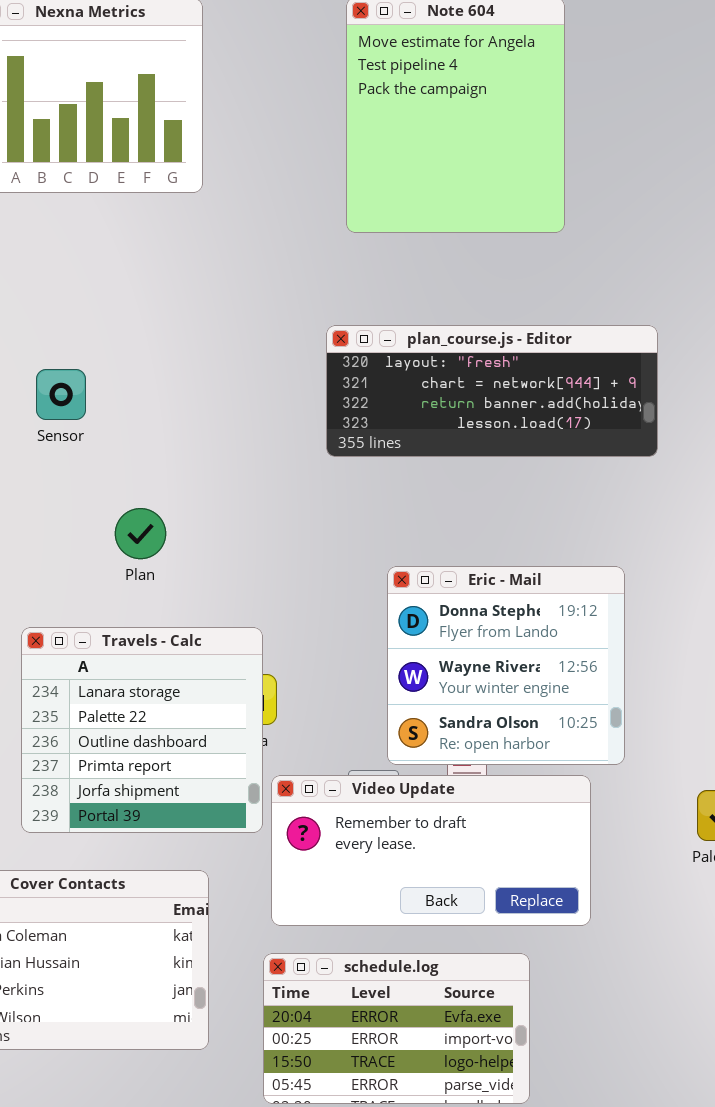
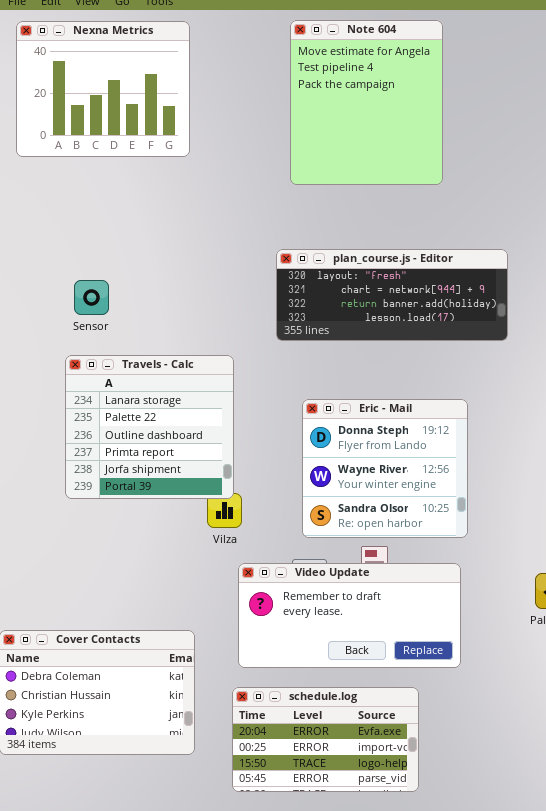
Eric - Mail: [387,566,625,765] -> [302,399,468,538], moved
Travels - Calc: [21,627,263,833] -> [65,355,234,499], moved

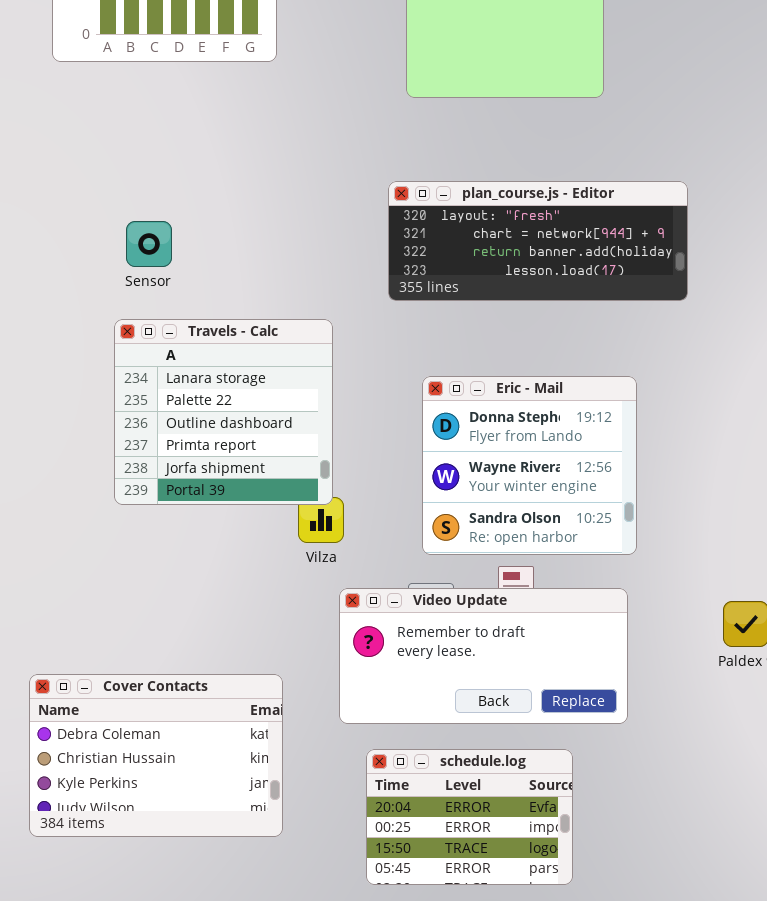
schedule.log: [232,687,419,792] -> [366,749,573,885], resized

